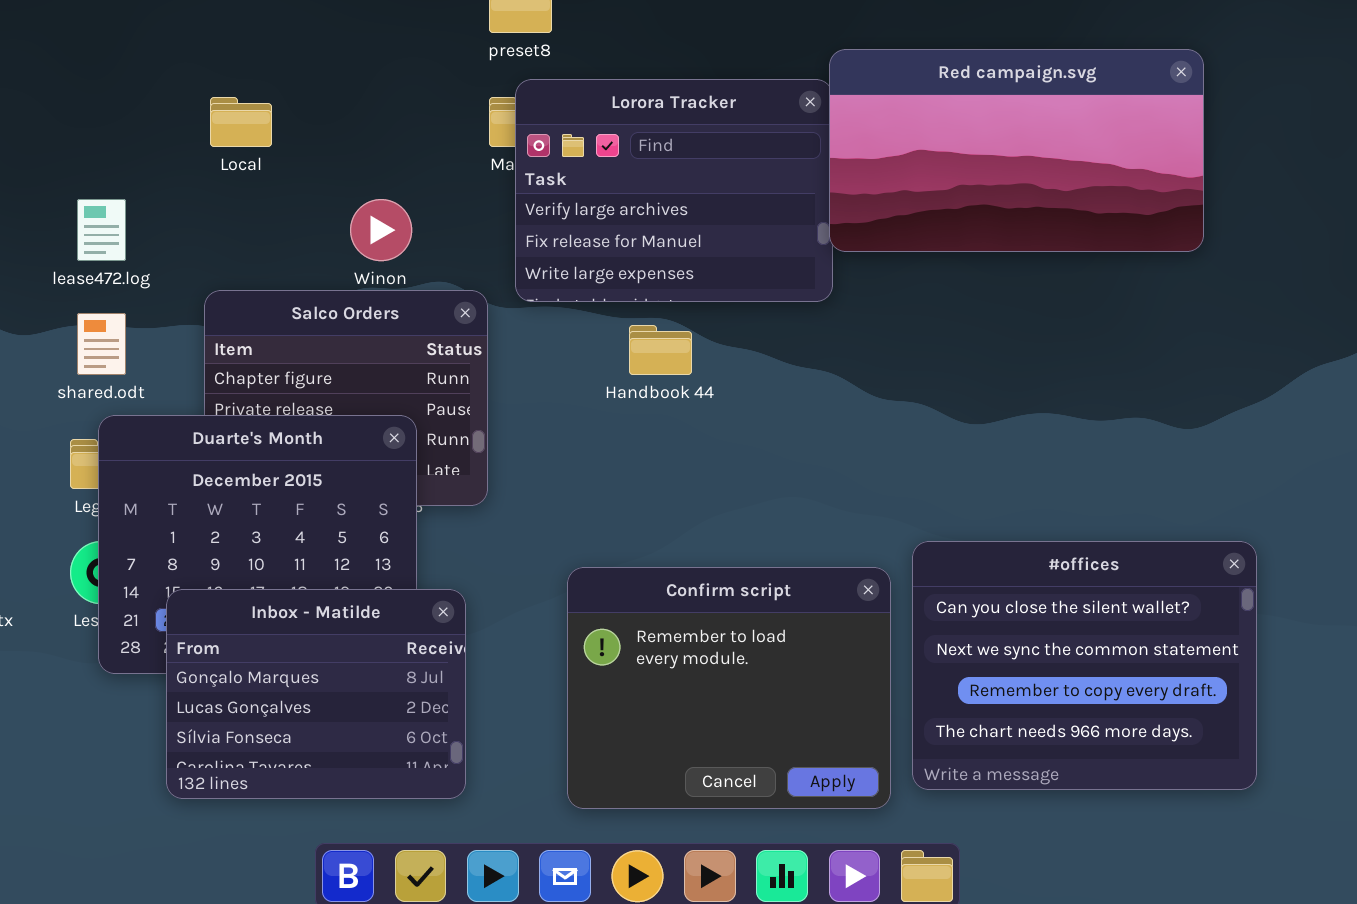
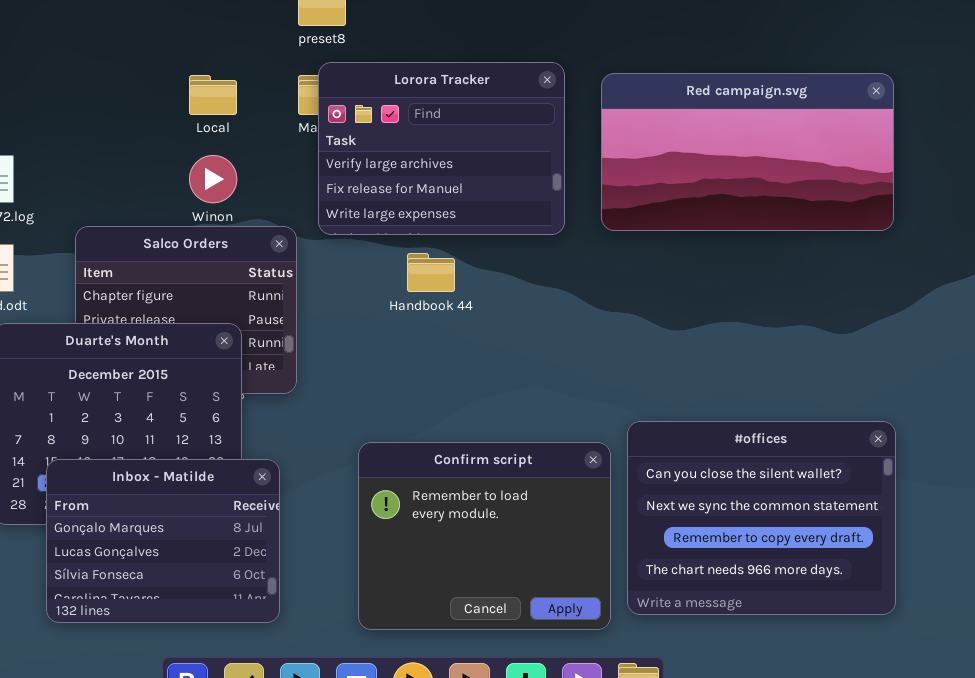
Red campaign.svg: [829,49,1204,252] -> [601,73,894,231], moved
Local: [210,97,272,147] -> [189,75,237,115], moved

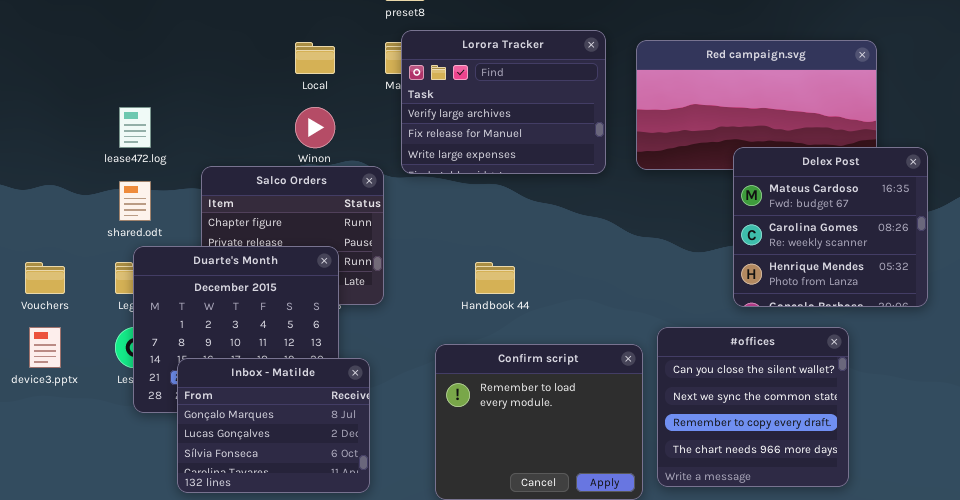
Delex Post: none -> [733,147,928,307], opened
Handbook 44: [407,253,455,292] -> [475,262,515,294], moved
#offices: [627,421,896,615] -> [657,327,849,487], resized

